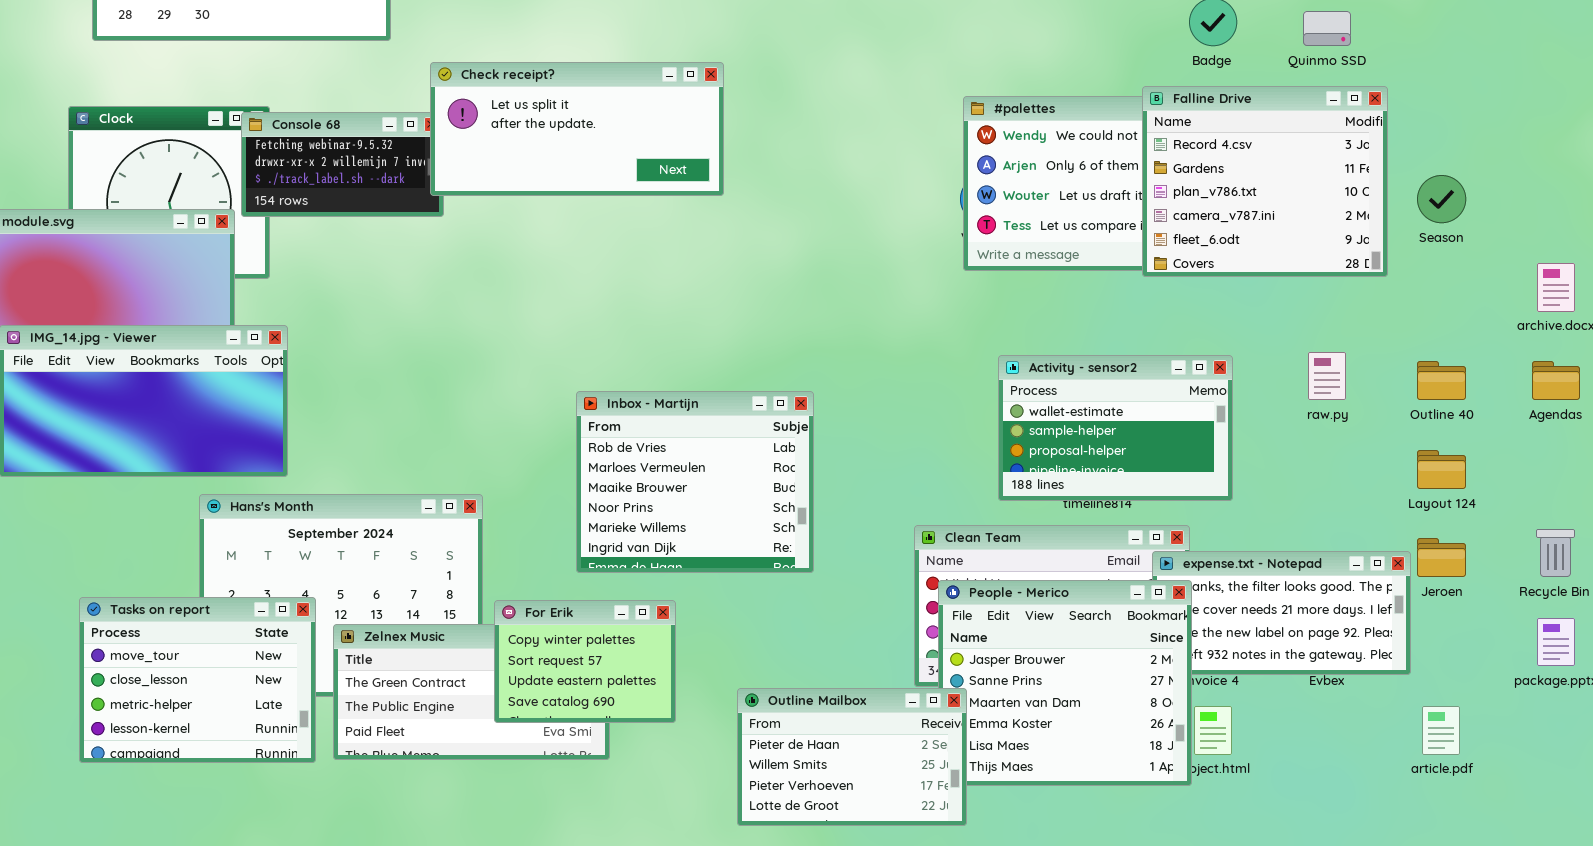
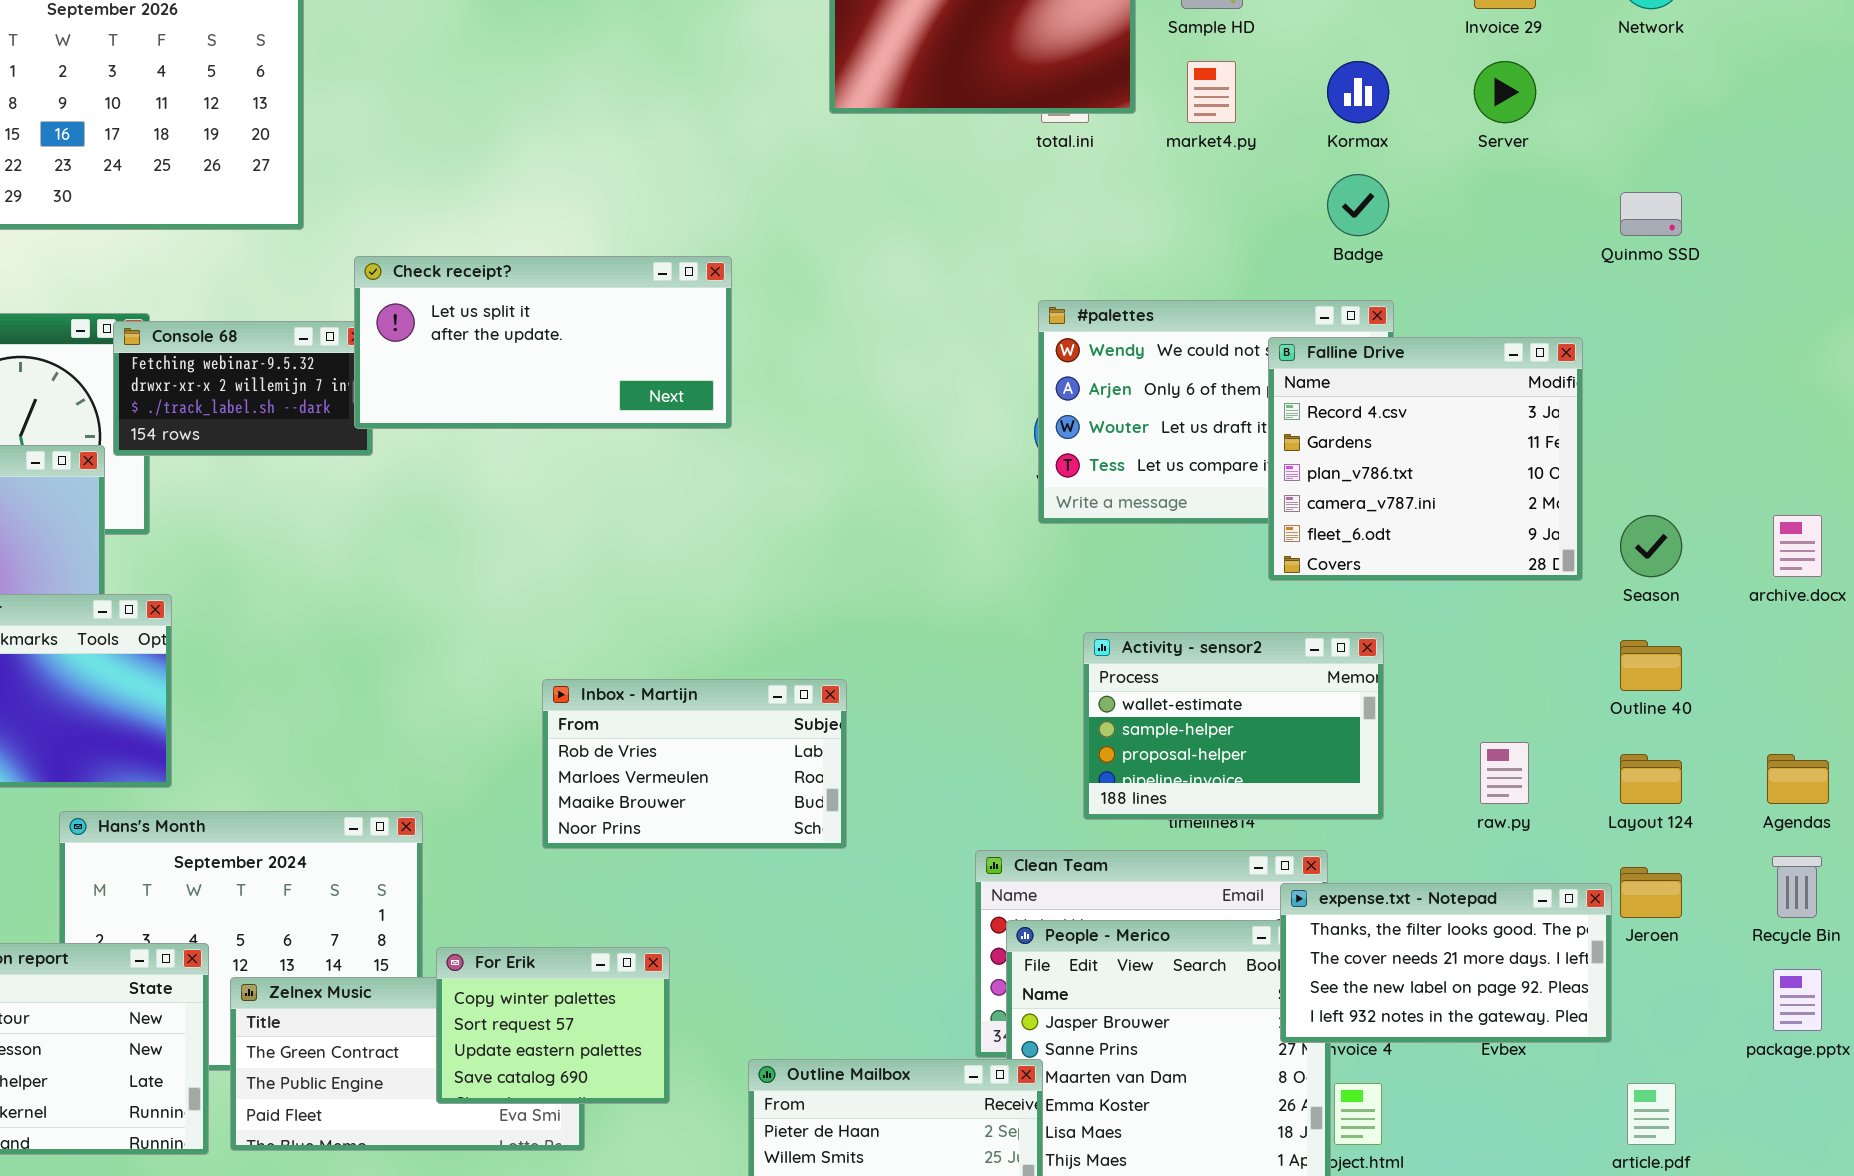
Quinmo SSD: [1303,11,1351,46] -> [1620,192,1682,236], moved
Falline Drive: [1142,86,1388,277] -> [1268,337,1583,581], moved
Season: [1417,175,1466,223] -> [1620,515,1682,577], moved
raw.py: [1308,352,1346,400] -> [1480,742,1529,804], moved
Agendas: [1532,361,1580,400] -> [1767,754,1829,804], moved
Inbox - Martijn: [576,391,814,573] -> [542,679,847,849], resized
expense.txt - Notepad: [1152,551,1411,675] -> [1280,883,1612,1043], raised

